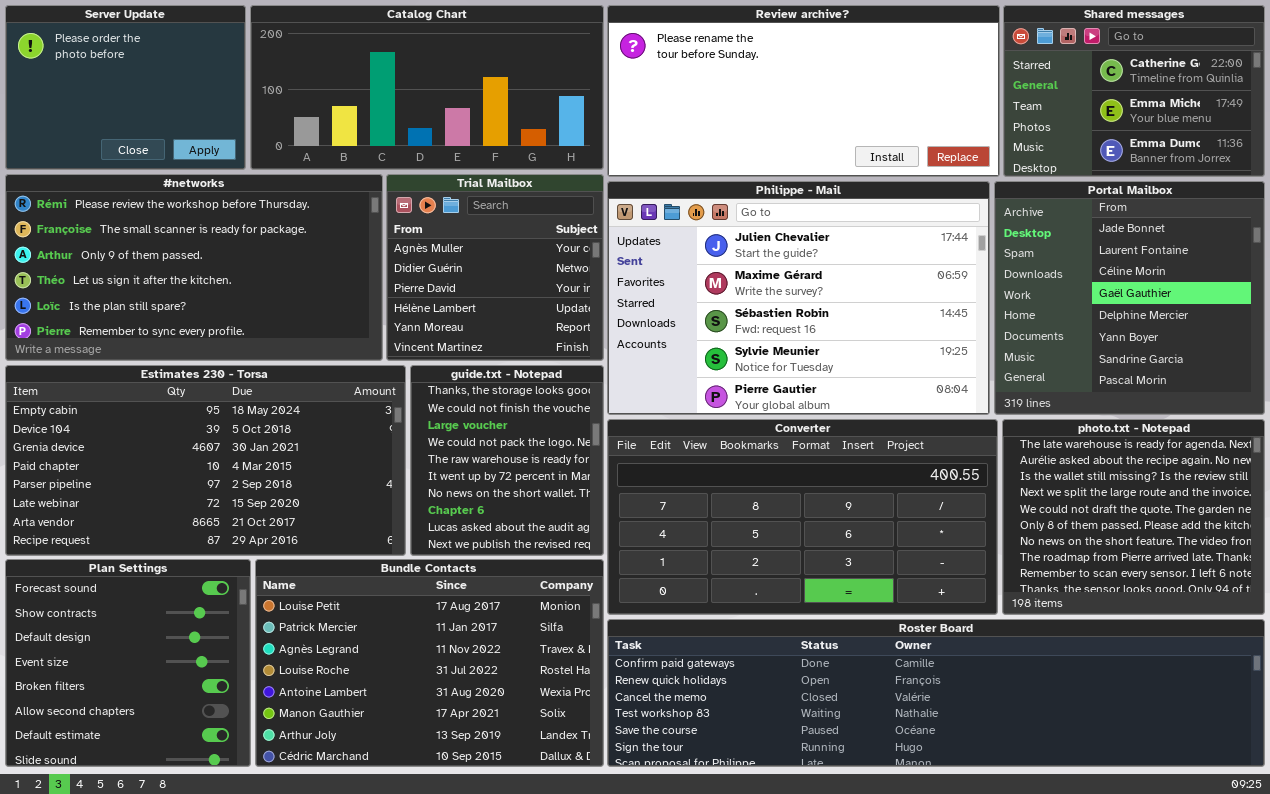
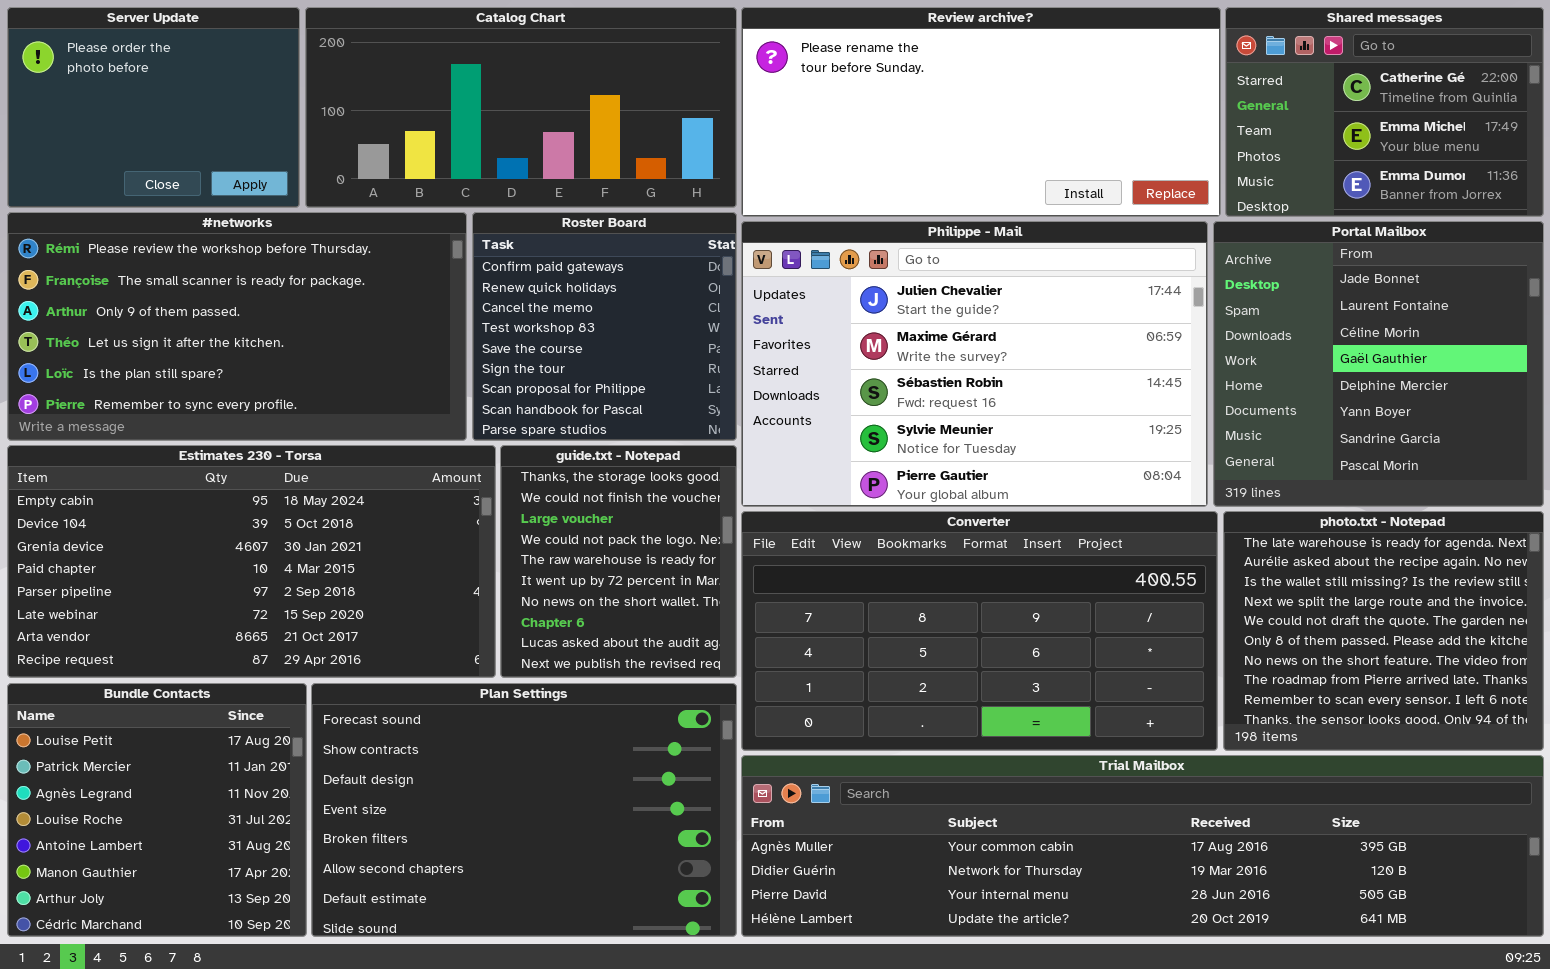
Trial Mailbox: [386,174,604,361] -> [741,755,1544,937], moved, resized
Plan Settings: [5,559,251,767] -> [311,683,737,937], moved, resized
Bundle Contacts: [255,559,604,767] -> [7,683,307,937], moved, resized
Roster Board: [607,619,1265,767] -> [472,212,737,441], moved, resized

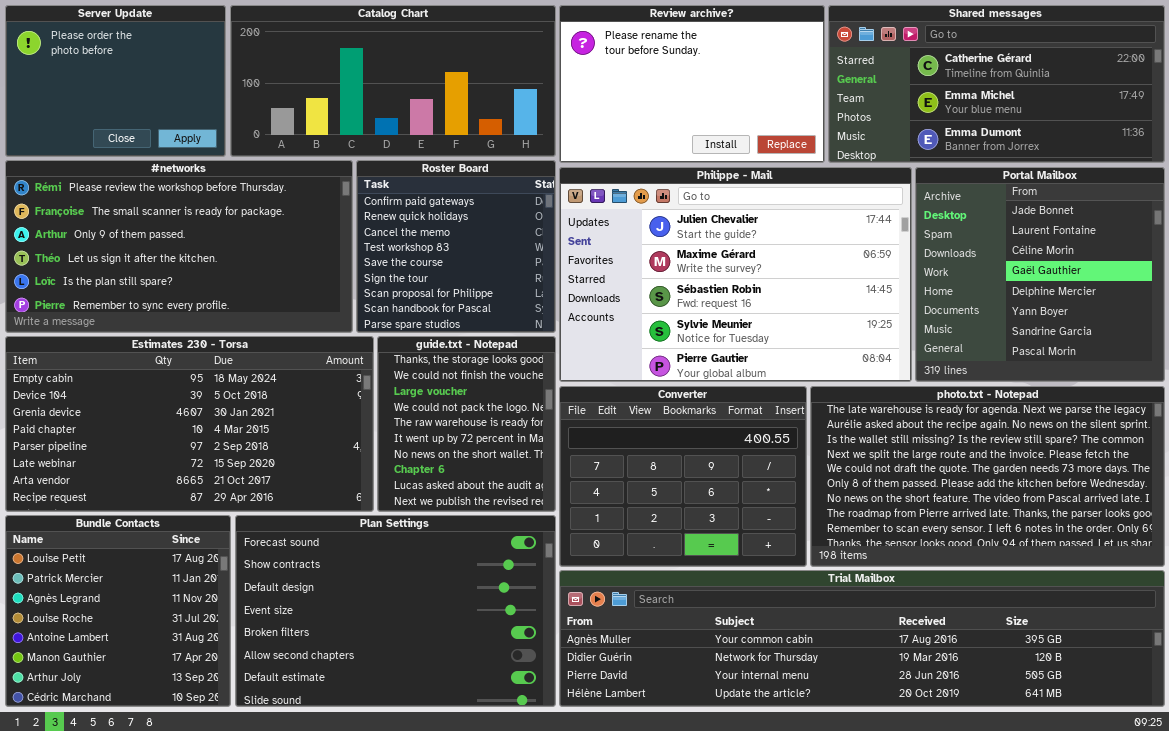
Review archive?: [741,7,1221,217] -> [559,5,825,163], resized
Shared messages: [1225,7,1544,217] -> [828,5,1165,163], resized
Converter: [741,511,1218,751] -> [559,386,807,567], resized
photo.txt - Notepad: [1223,511,1544,751] -> [810,386,1165,567], resized

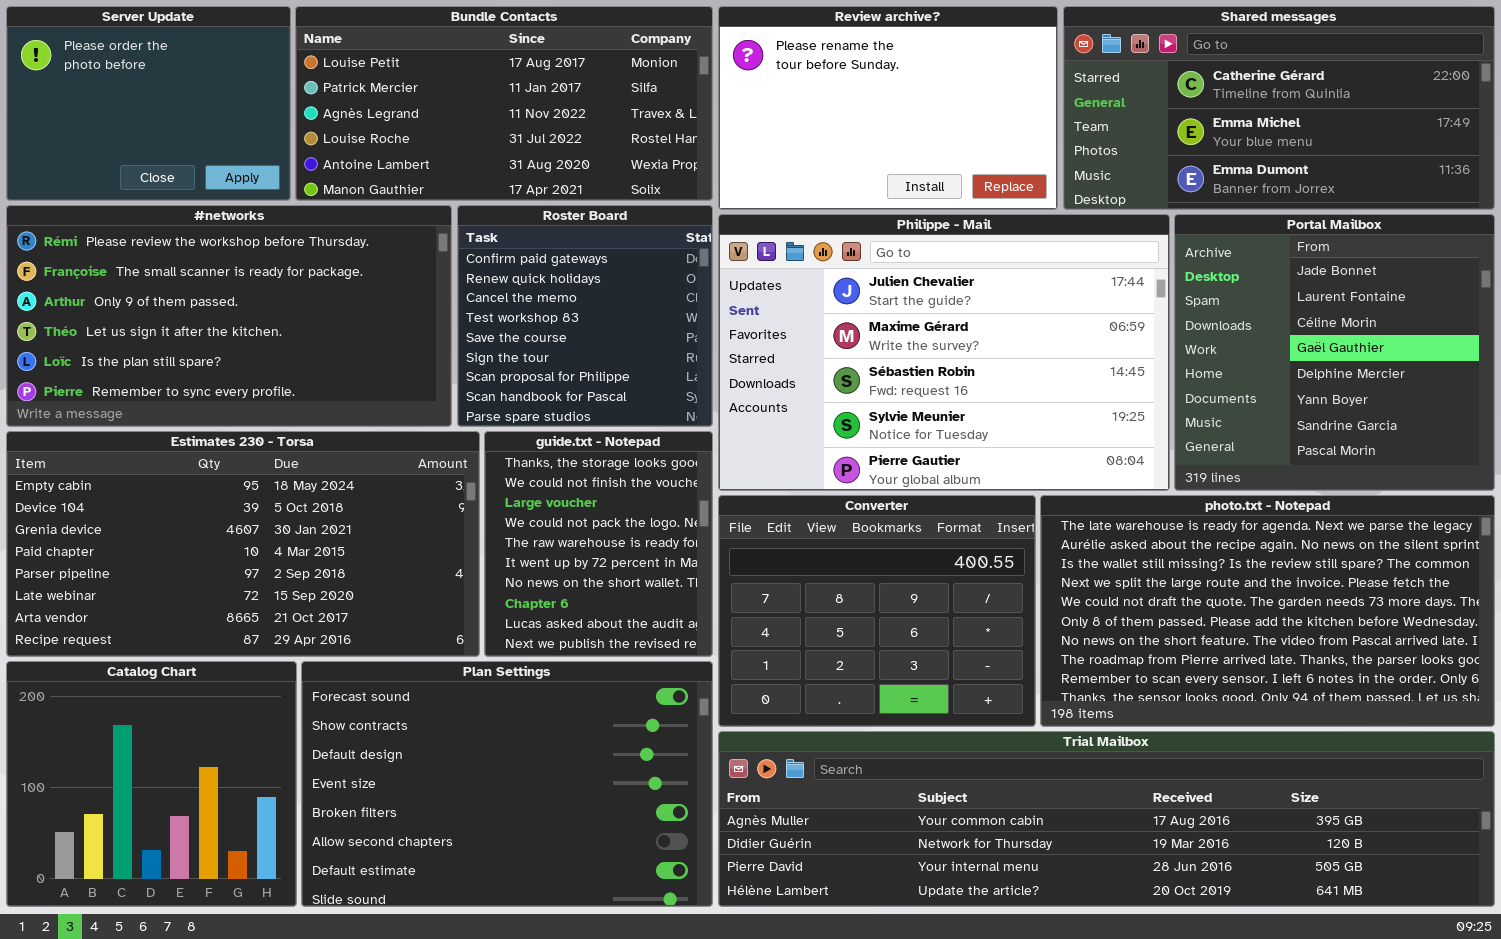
Catalog Chart: [230,5,556,157] -> [6,661,297,907], moved, resized
Bundle Contacts: [5,515,231,707] -> [295,6,713,201], moved, resized

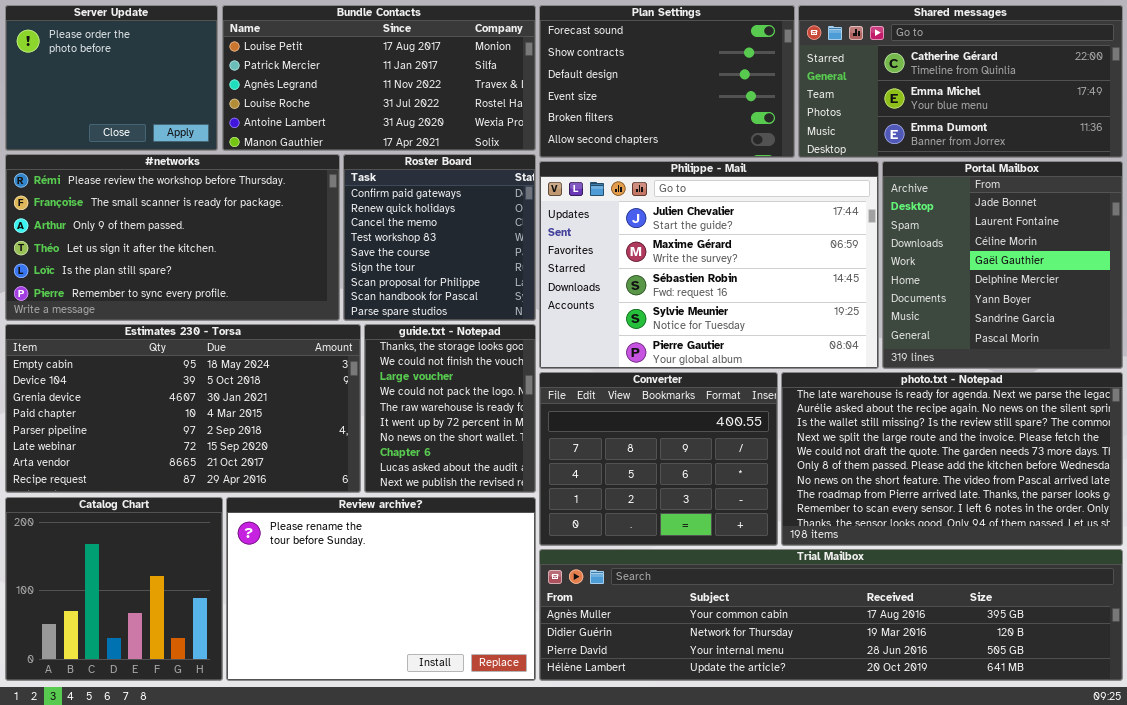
Review archive?: [718,6,1058,210] -> [226,497,536,681], moved, resized
Plan Settings: [301,661,713,907] -> [539,5,795,158], moved, resized

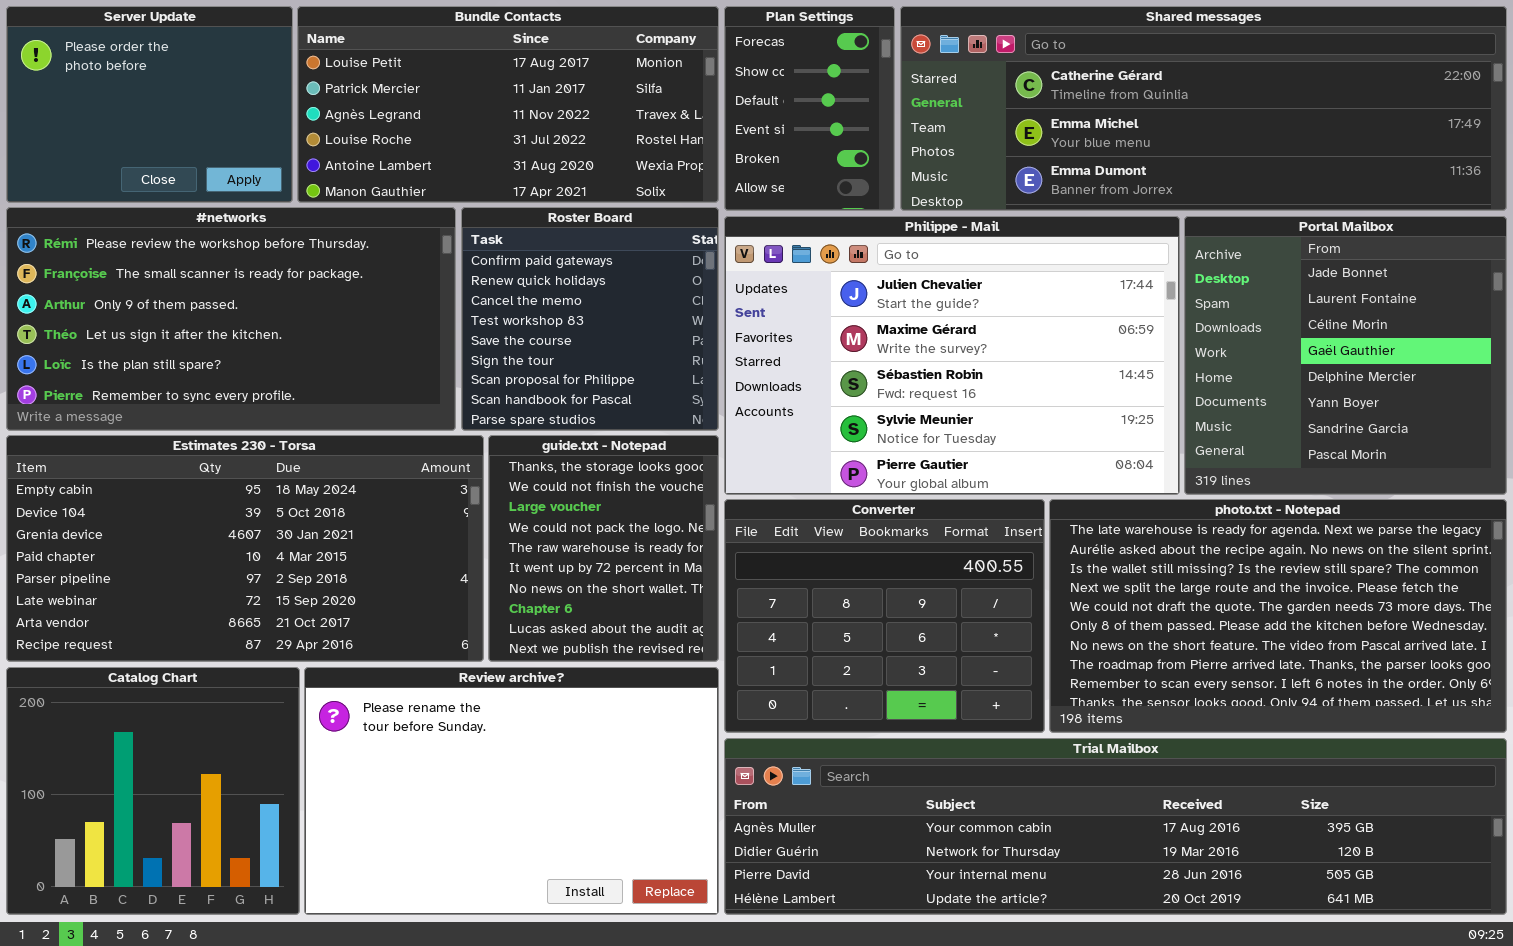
Plan Settings: [539,5,795,158] -> [724,6,895,211], resized
Shared messages: [798,5,1123,158] -> [900,6,1507,211], resized

